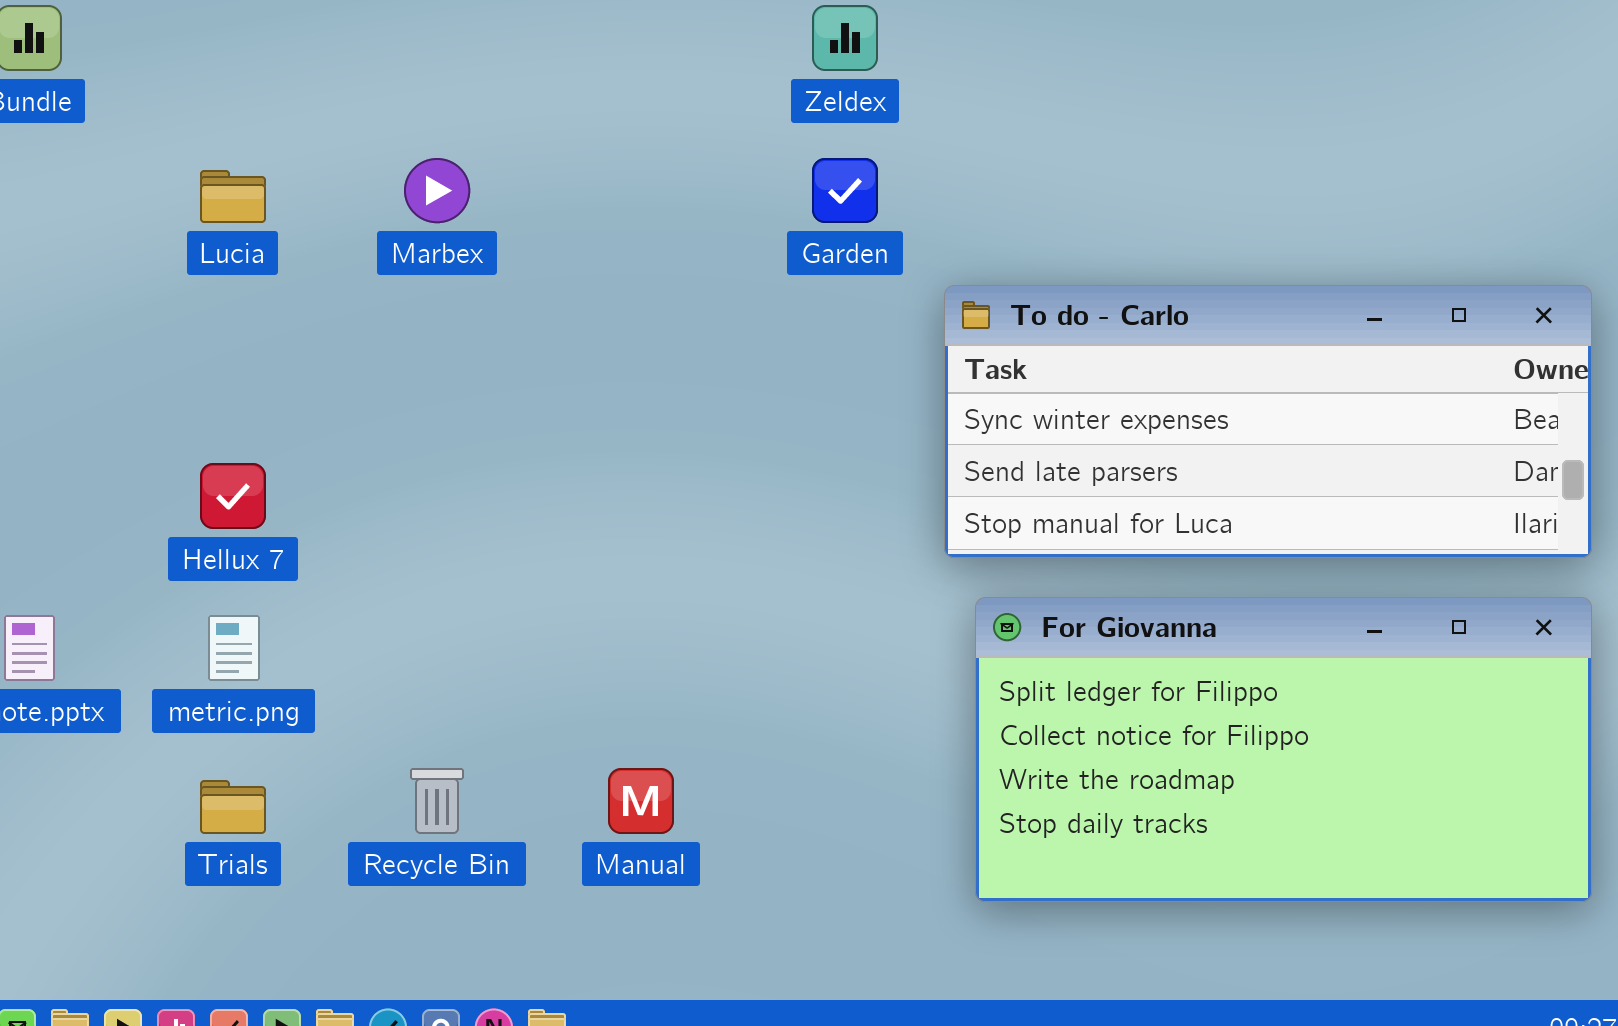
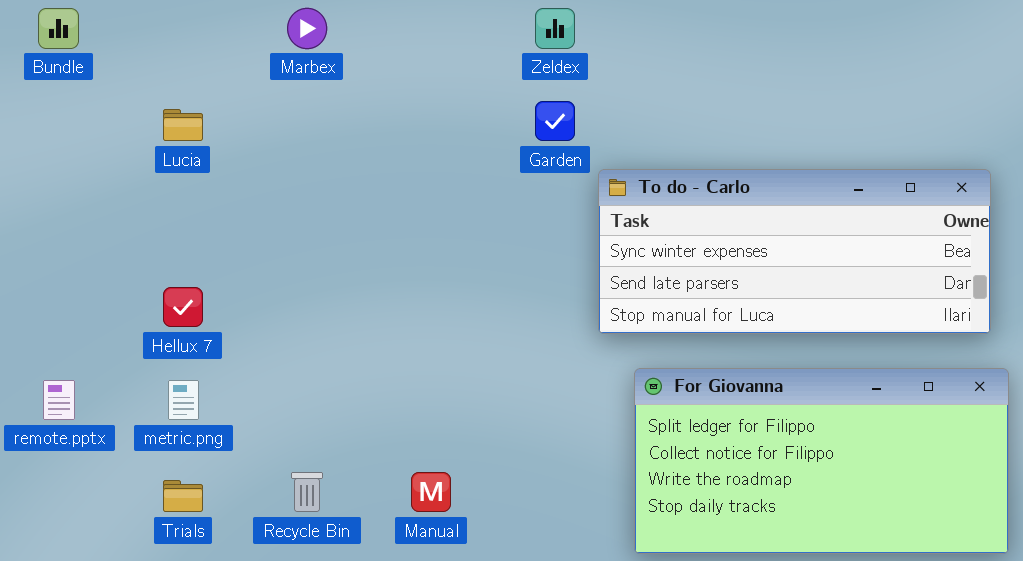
Marbex: [404,158,470,223] -> [287,8,327,49], moved
To do - Carlo: [944,285,1592,558] -> [598,169,991,334], moved

